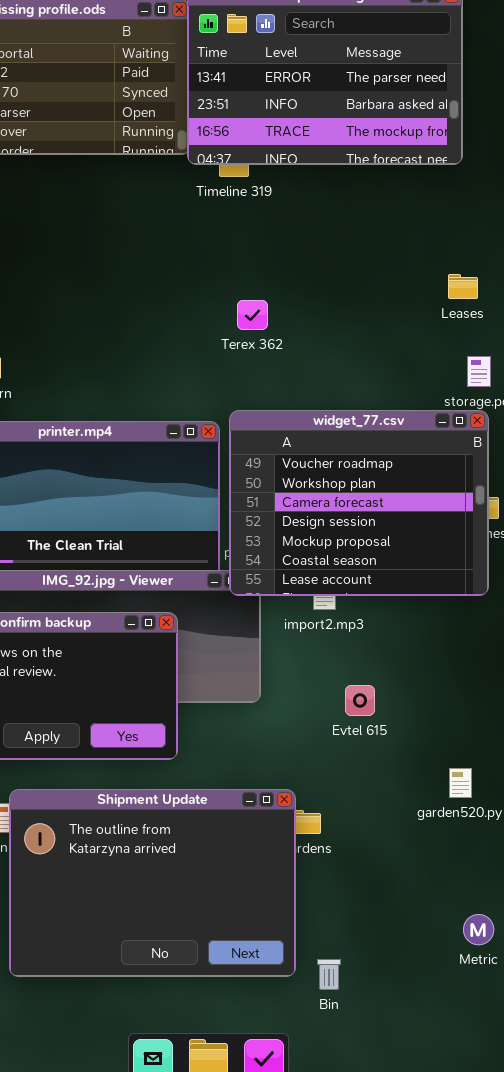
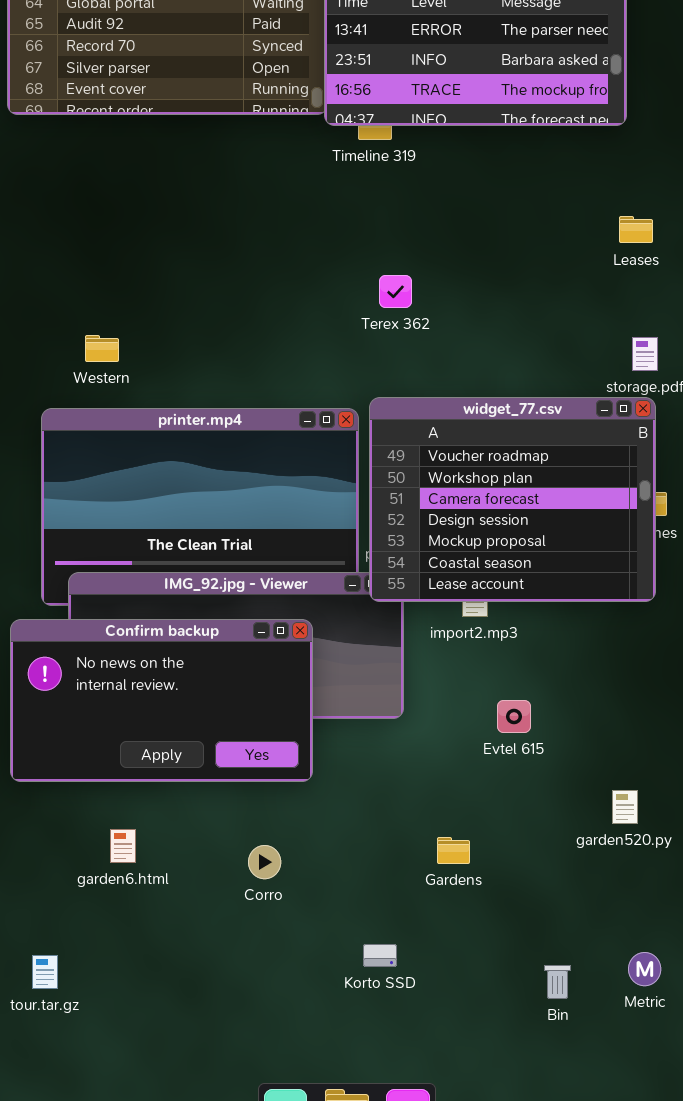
Leases: [448,274,478,299] -> [619,216,653,243], moved
Shipment Update: [9,789,296,977] -> none, closed
Bin: [317,959,341,990] -> [544,965,571,999], moved

